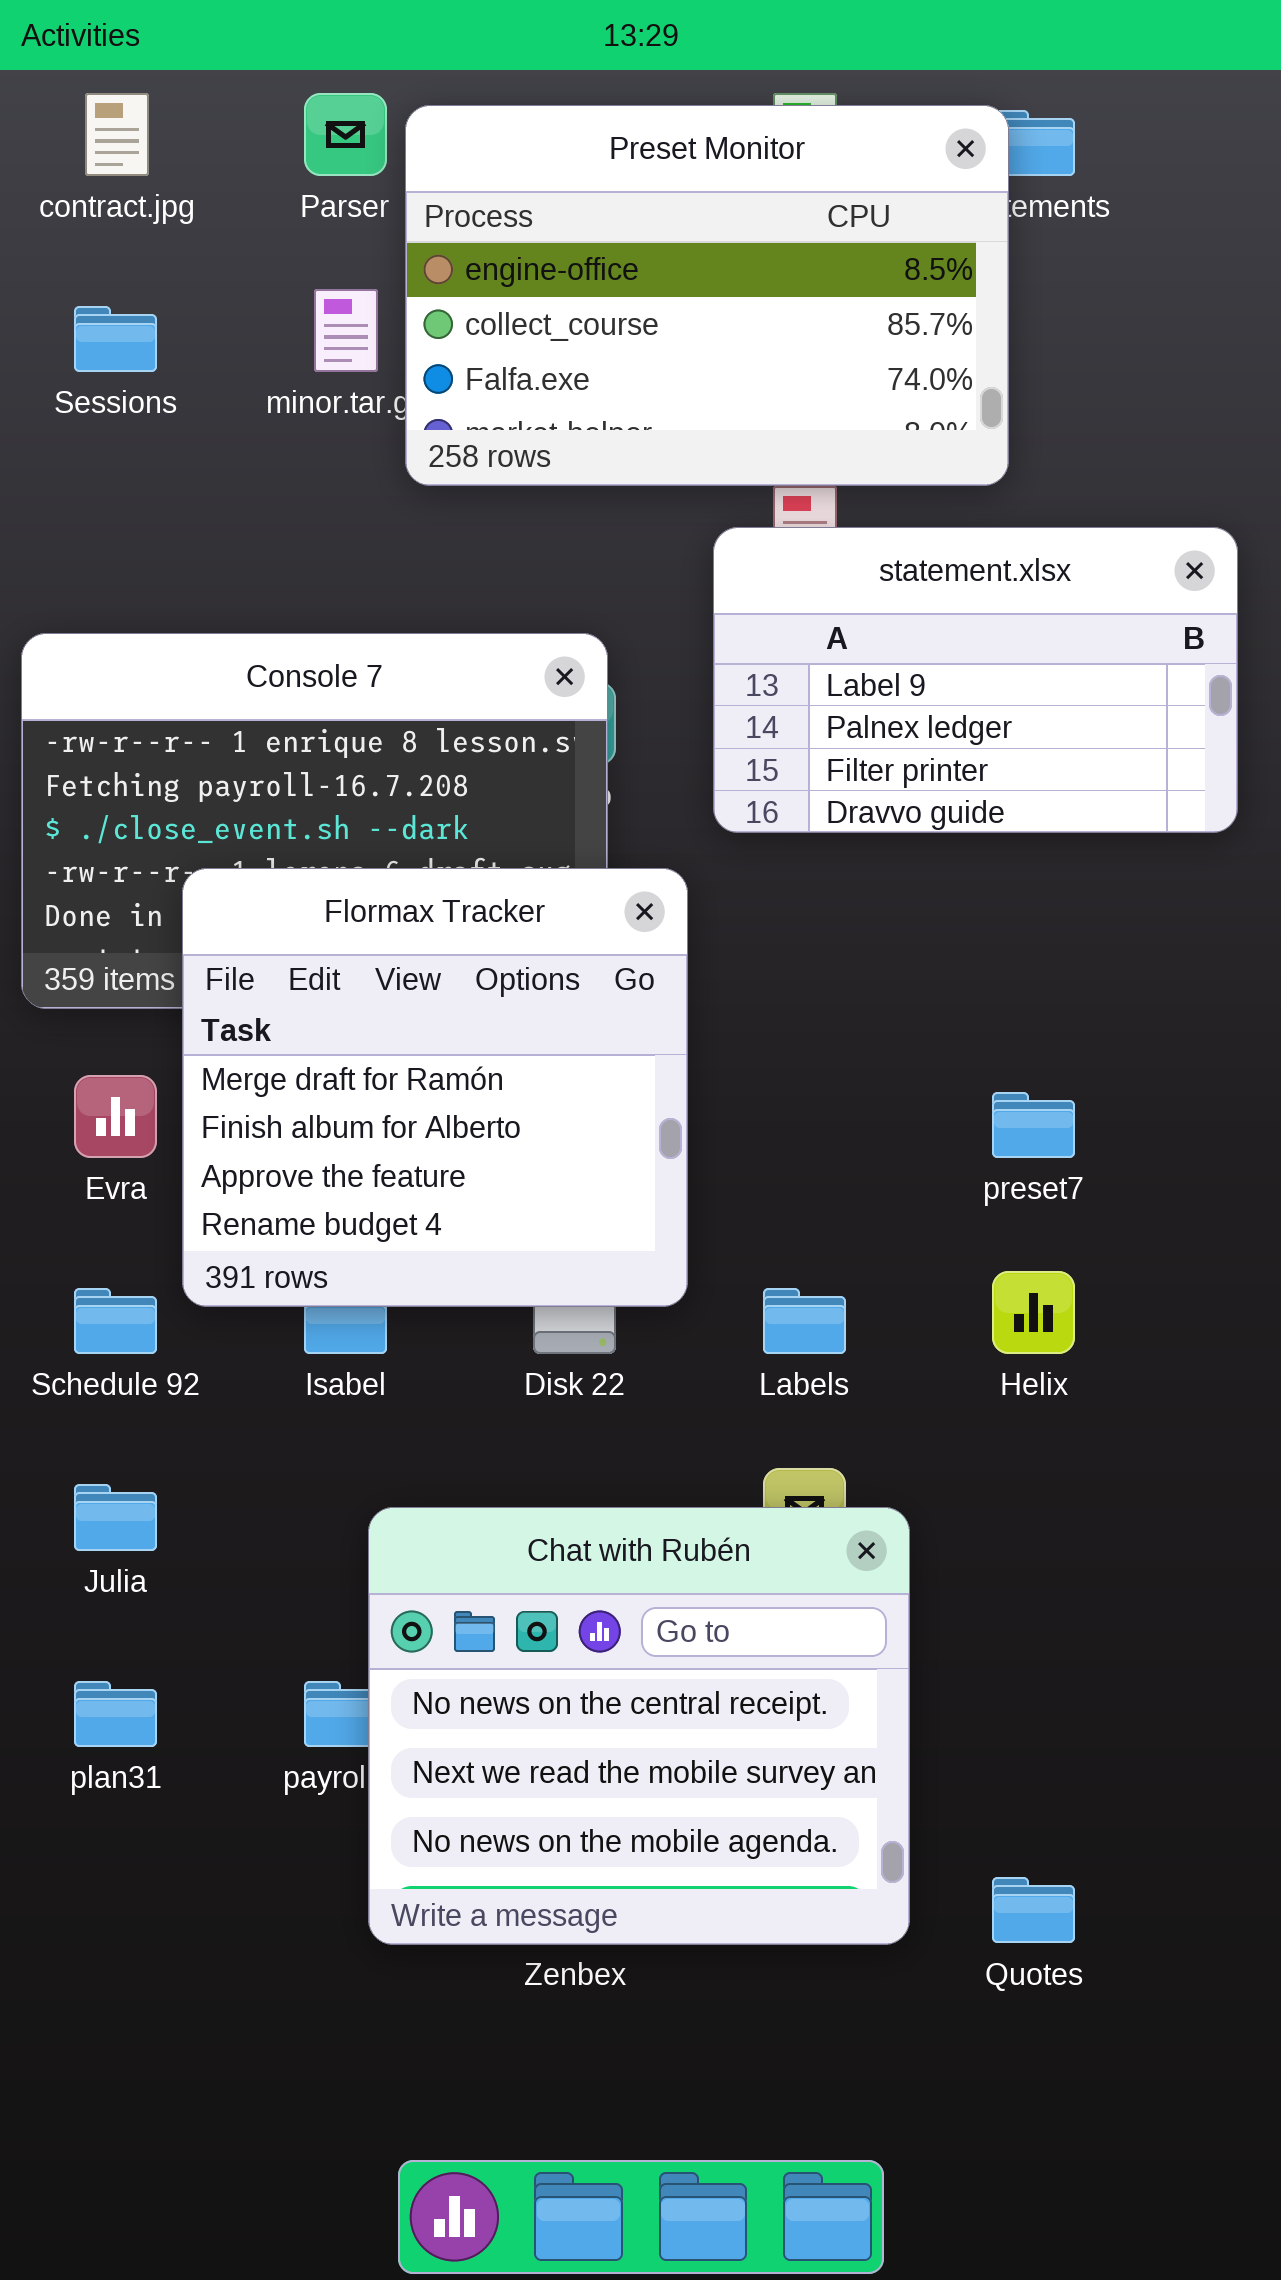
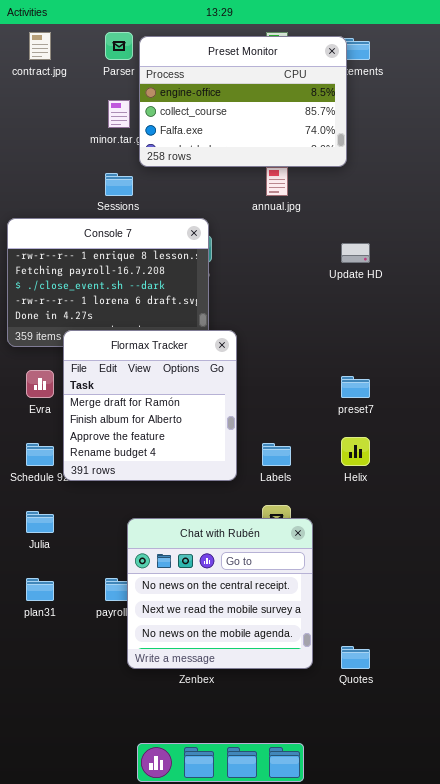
Sessions: [74,306,157,372] -> [105,173,133,196], moved
statement.xlsx: [713,527,1238,833] -> none, closed
Flormax Tracker: [182,868,688,1307] -> [63,330,237,481], moved

